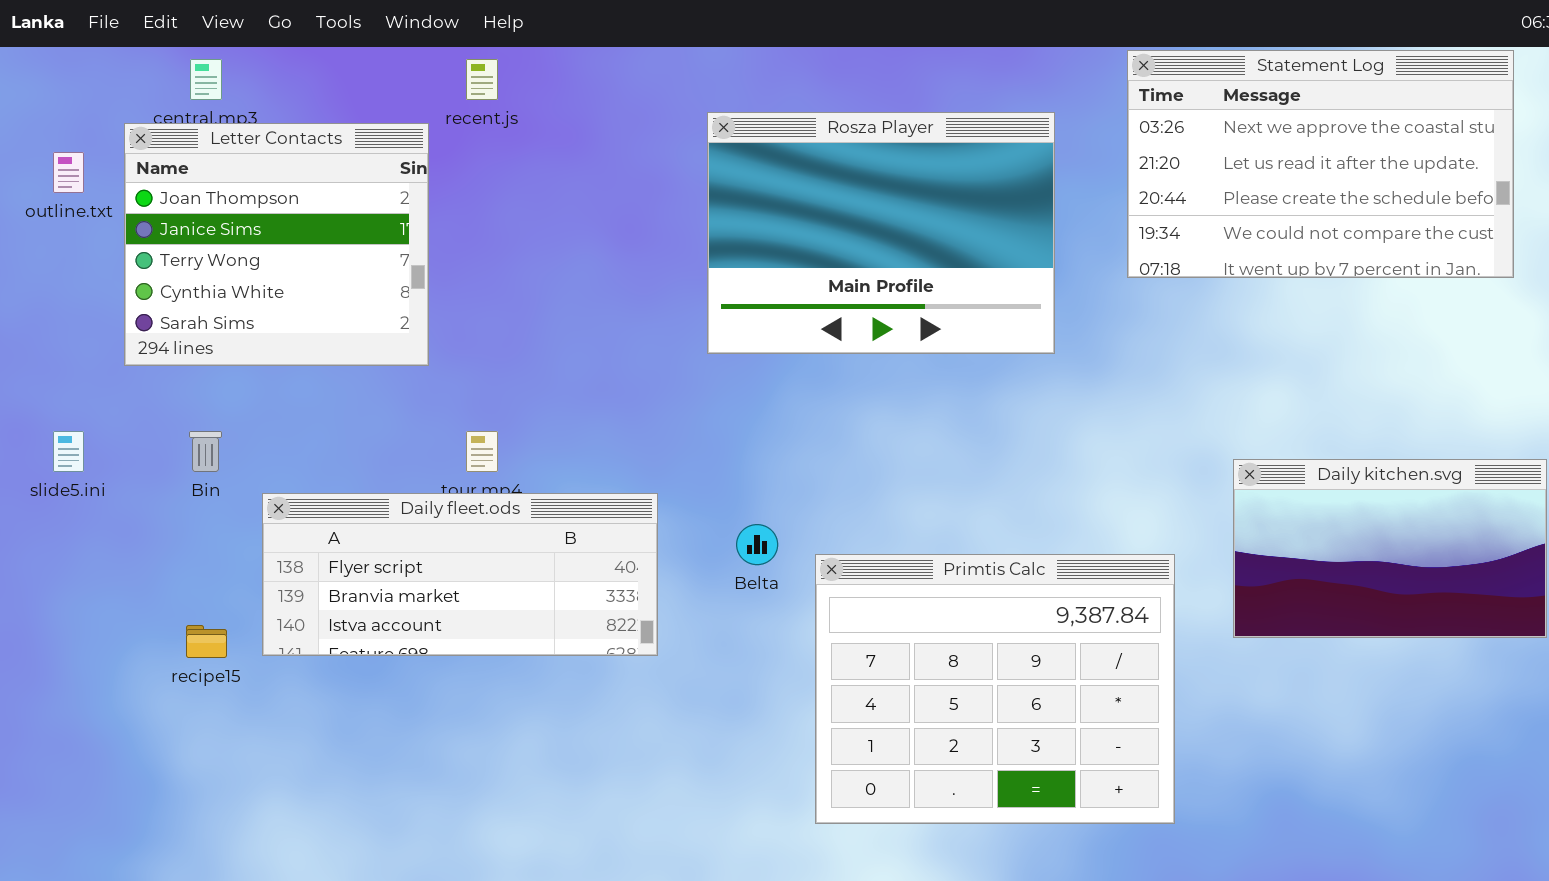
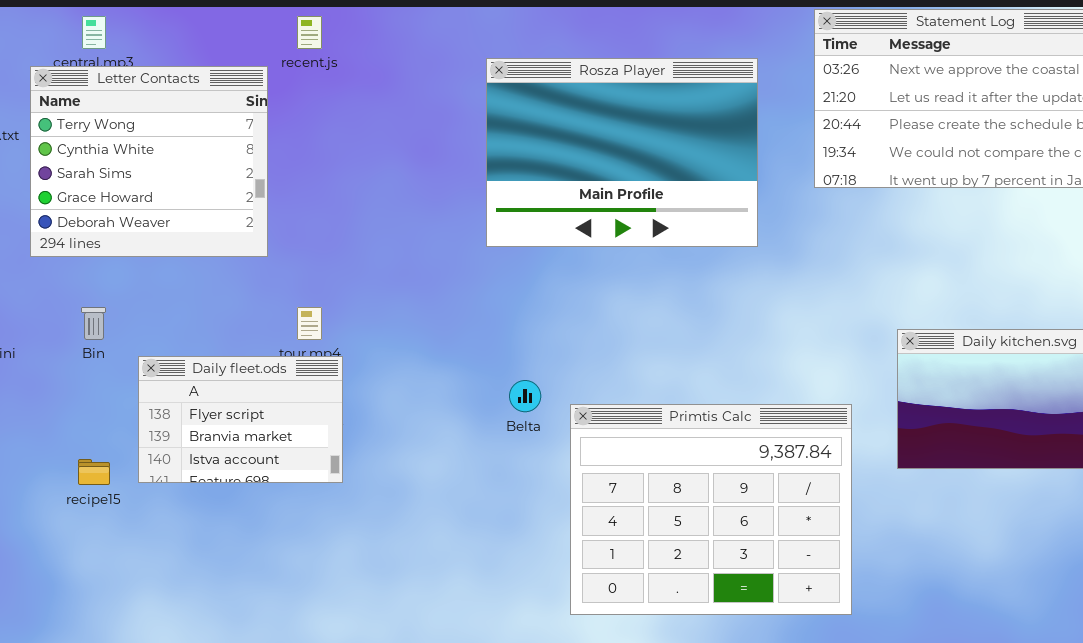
Letter Contacts: [124,123,429,366] -> [30,66,268,257], scrolled down 2 rows
Daily fleet.ods: [262,493,658,656] -> [138,356,343,483], resized

